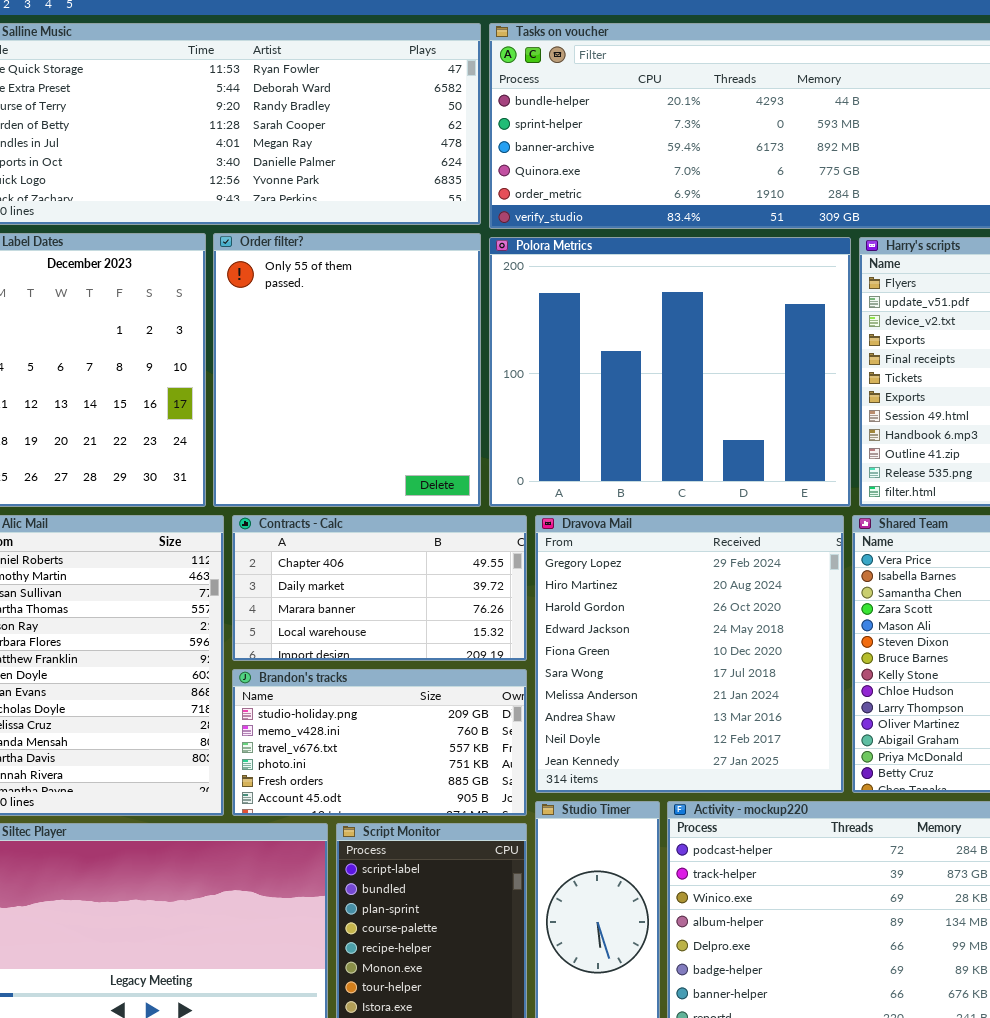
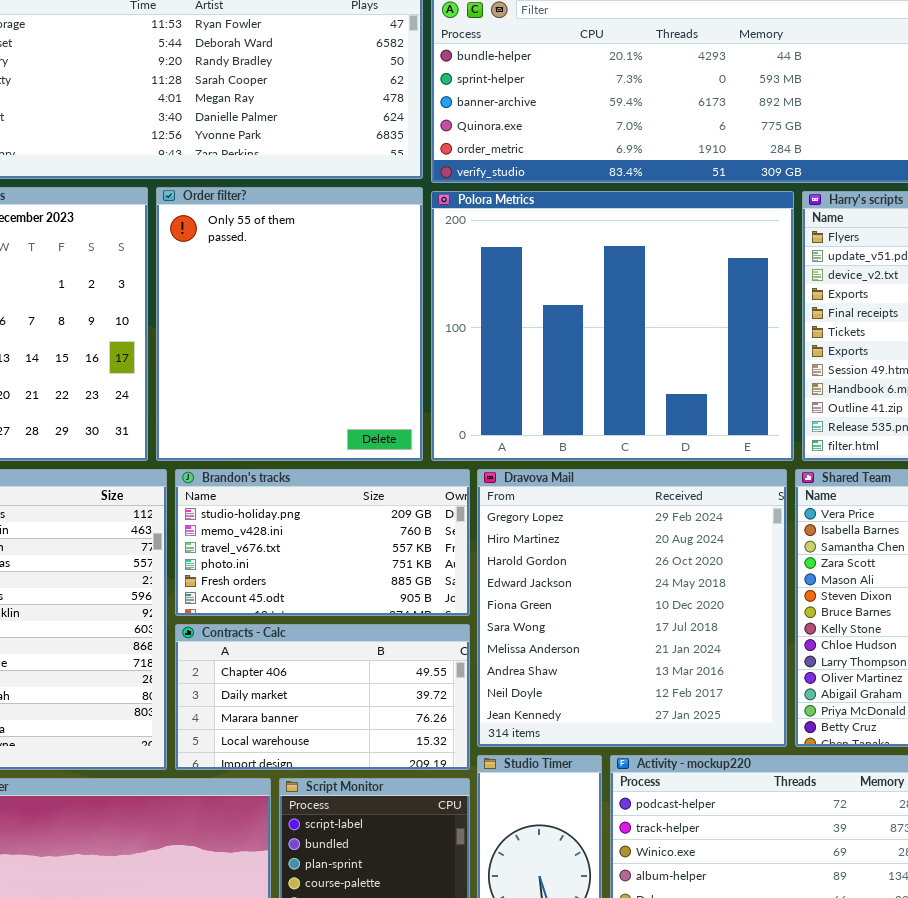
Contracts - Calc: [232,515,527,661] -> [175,624,470,770], moved
Brandon's tracks: [232,669,527,816] -> [175,469,470,616], moved

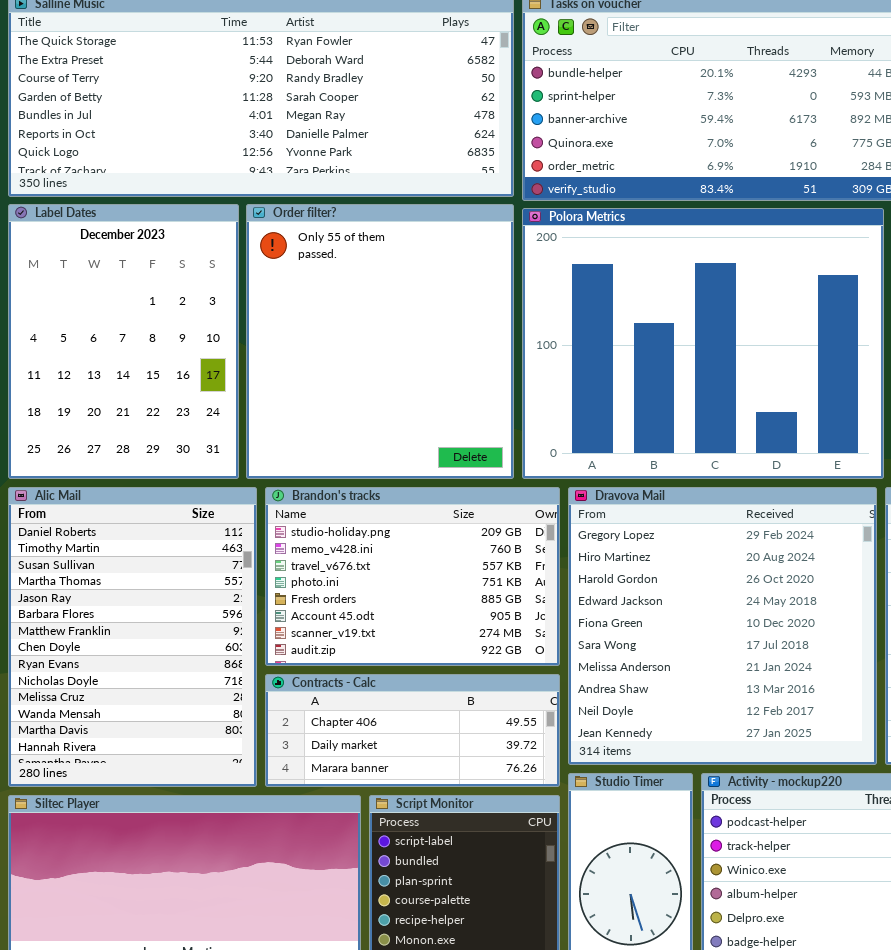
Brandon's tracks: [175,469,470,616] -> [265,487,560,666], resized
Contracts - Calc: [175,624,470,770] -> [265,674,560,787], resized

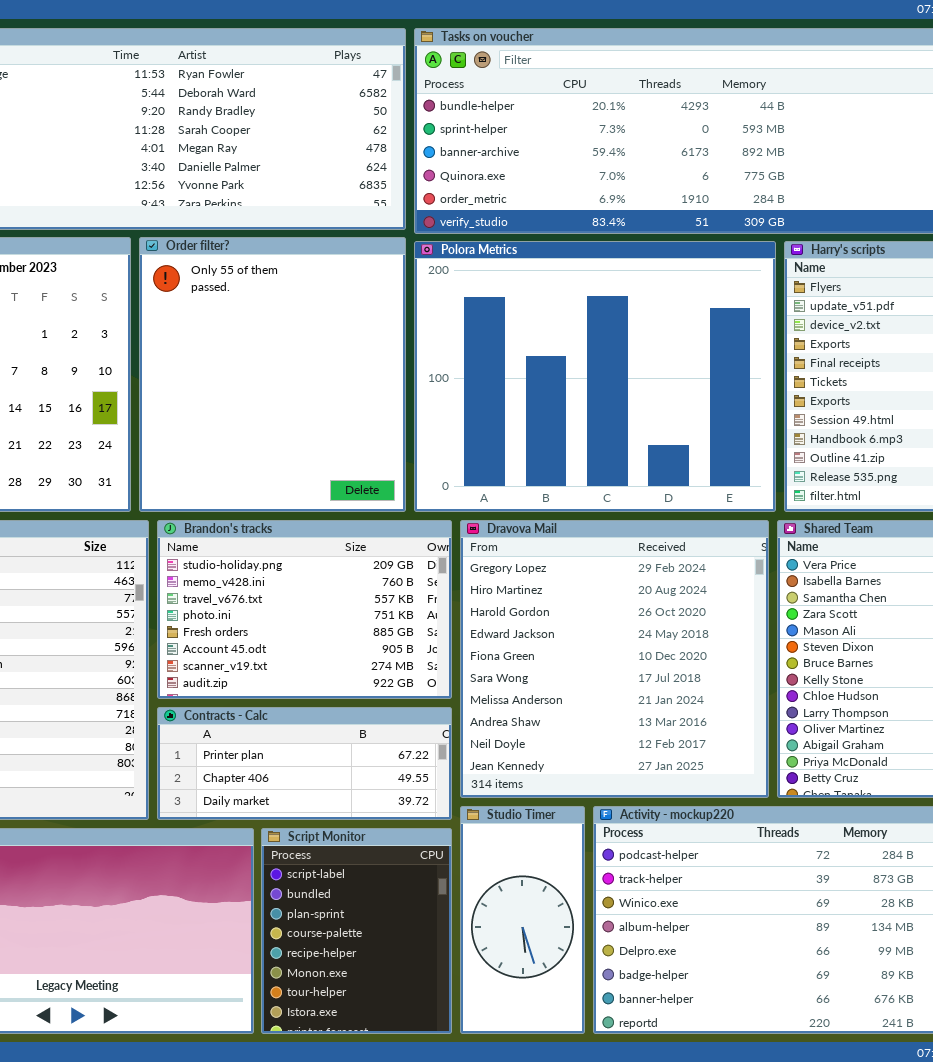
Contracts - Calc: [265,674,560,787] -> [157,707,452,820], scrolled up 1 row

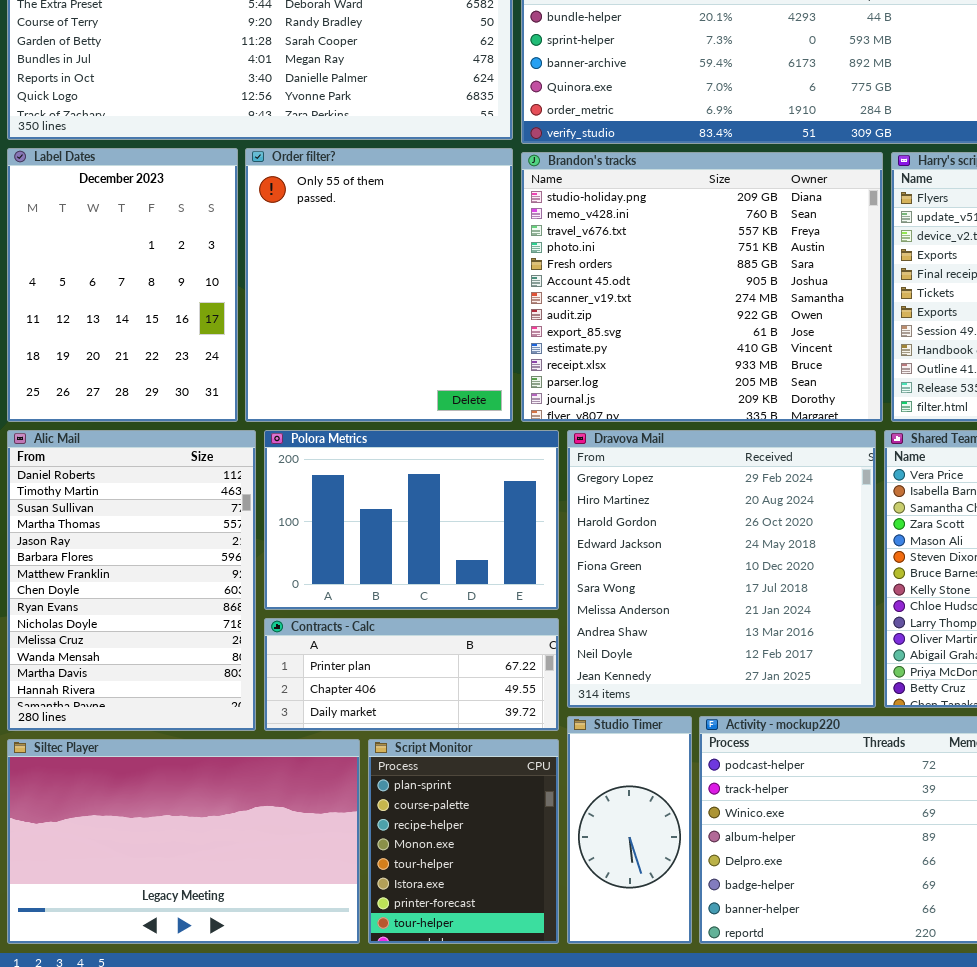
Polora Metrics: [414,241,776,512] -> [264,430,559,610], moved, resized
Brandon's tracks: [157,520,452,699] -> [521,152,883,422], moved, resized
Script Monitor: [261,828,452,1034] -> [368,739,559,944], scrolled down 2 rows

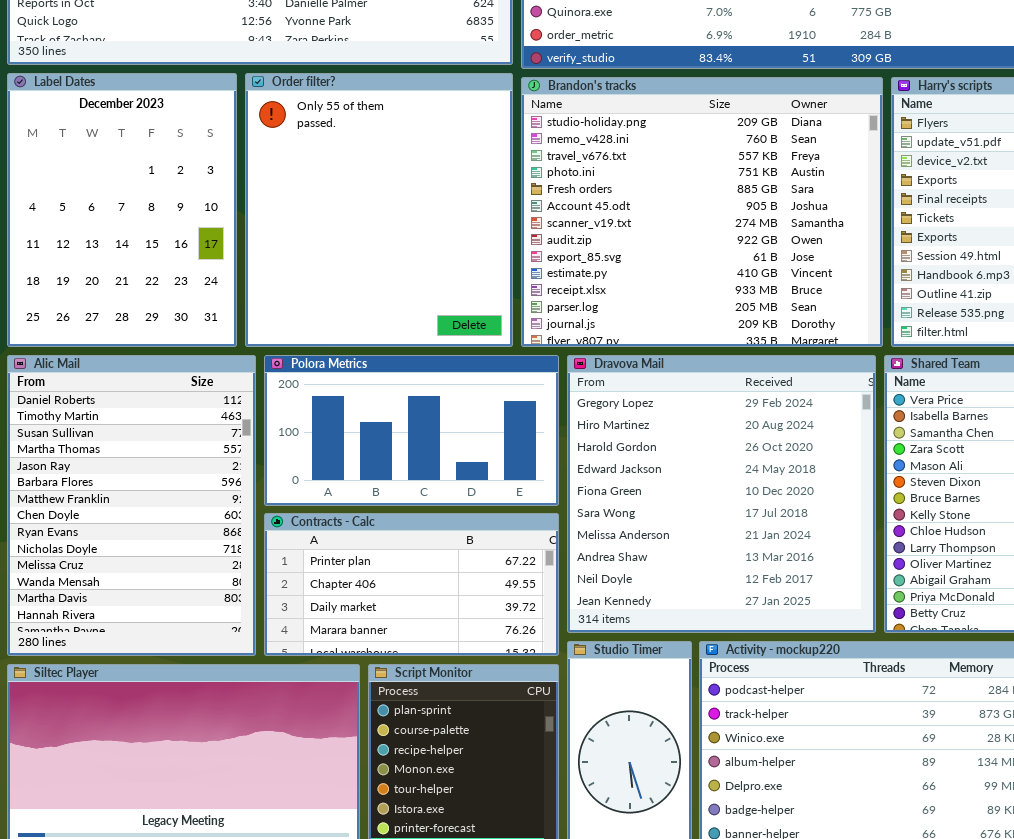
Polora Metrics: [264,430,559,610] -> [264,355,559,506], resized
Contracts - Calc: [264,618,559,731] -> [264,513,559,656], resized

